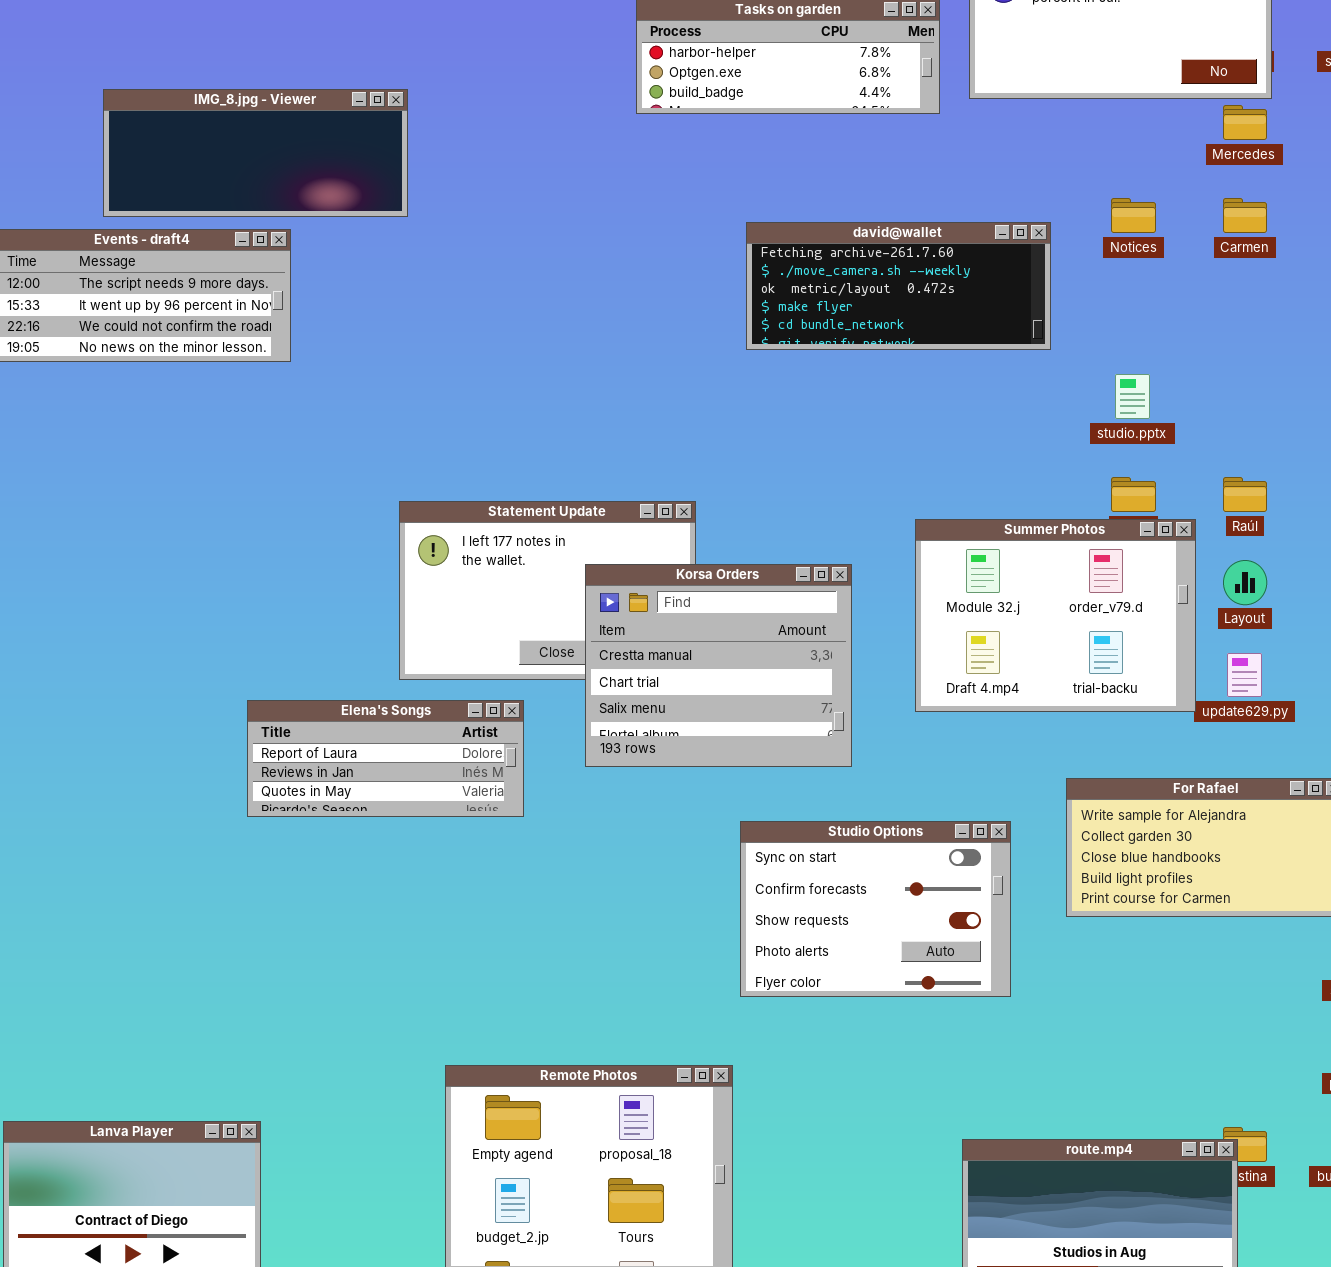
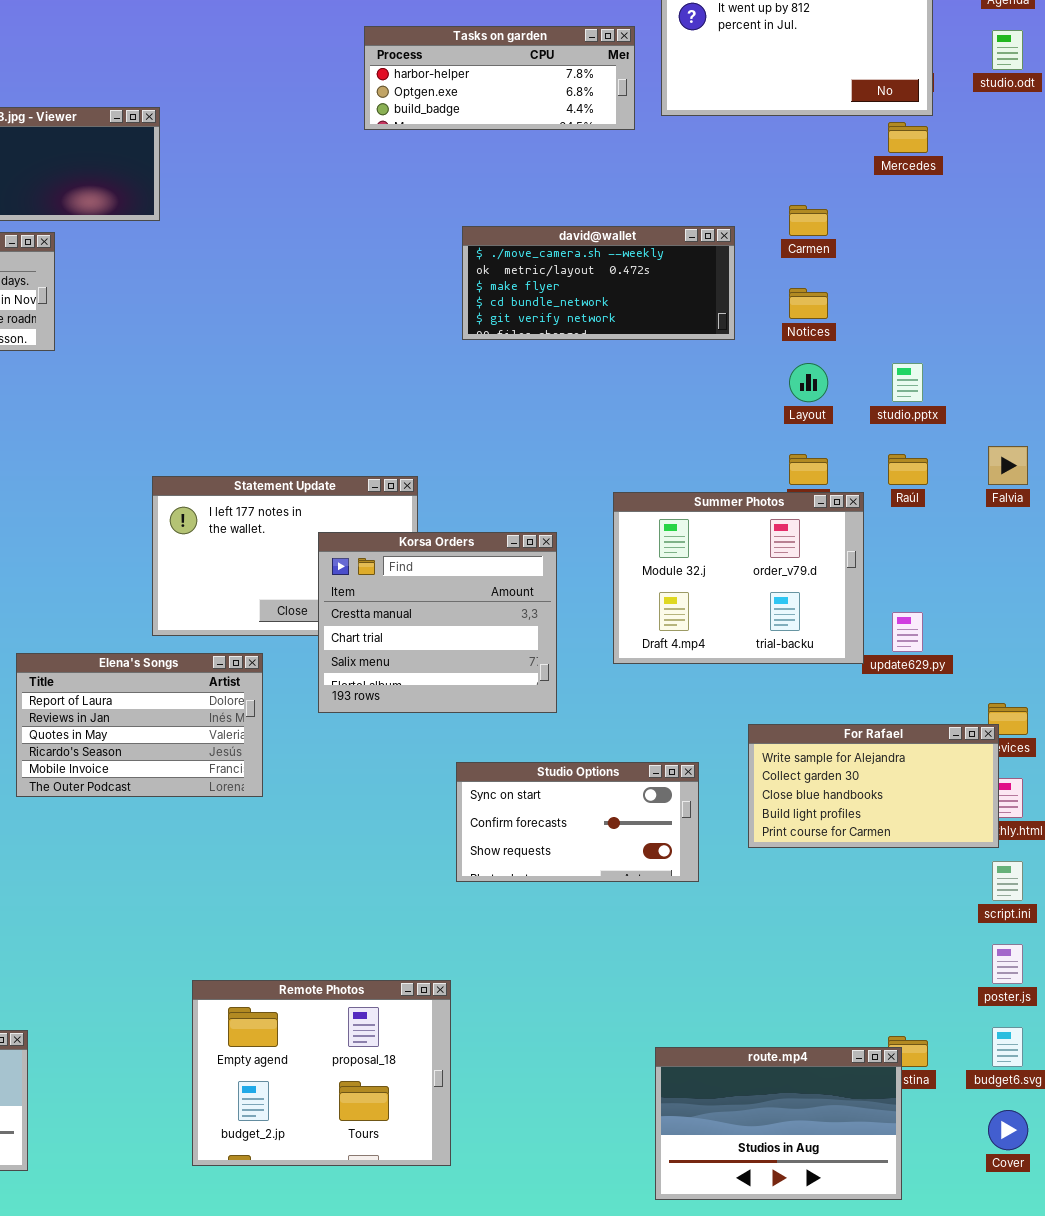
Notices: [1111,198,1156,233] -> [789,288,828,319], moved
Carmen: [1223,198,1267,233] -> [789,205,828,236], moved
david@wallet: [746,222,1051,350] -> [462,226,735,340], scrolled down 1 row
studio.pptx: [1115,374,1150,419] -> [892,363,923,402], moved
Layout: [1223,560,1267,605] -> [789,363,828,402], moved
Elena's Songs: [247,700,524,817] -> [16,653,263,797], resized
Studio Options: [740,821,1011,997] -> [456,762,699,882], resized

